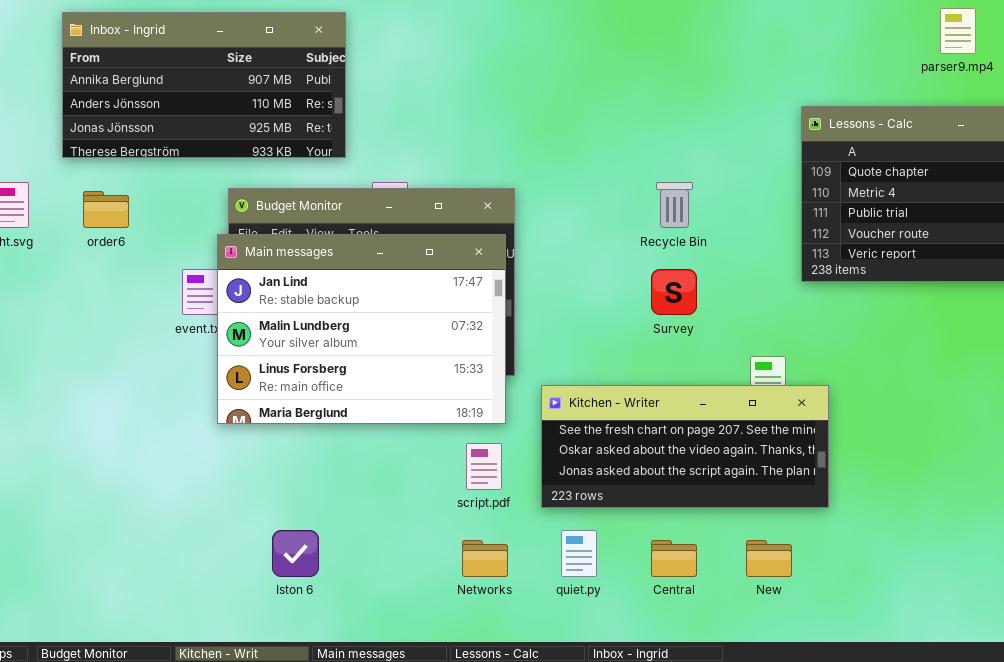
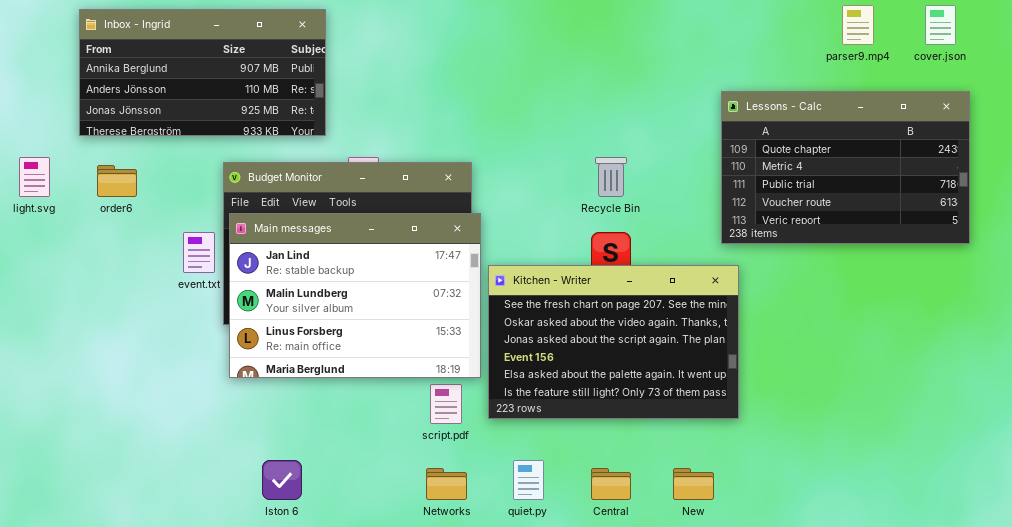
Main messages: [217,234,506,424] -> [229,213,481,378], moved
Kitchen - Writer: [541,385,829,508] -> [488,265,739,419], moved, resized

